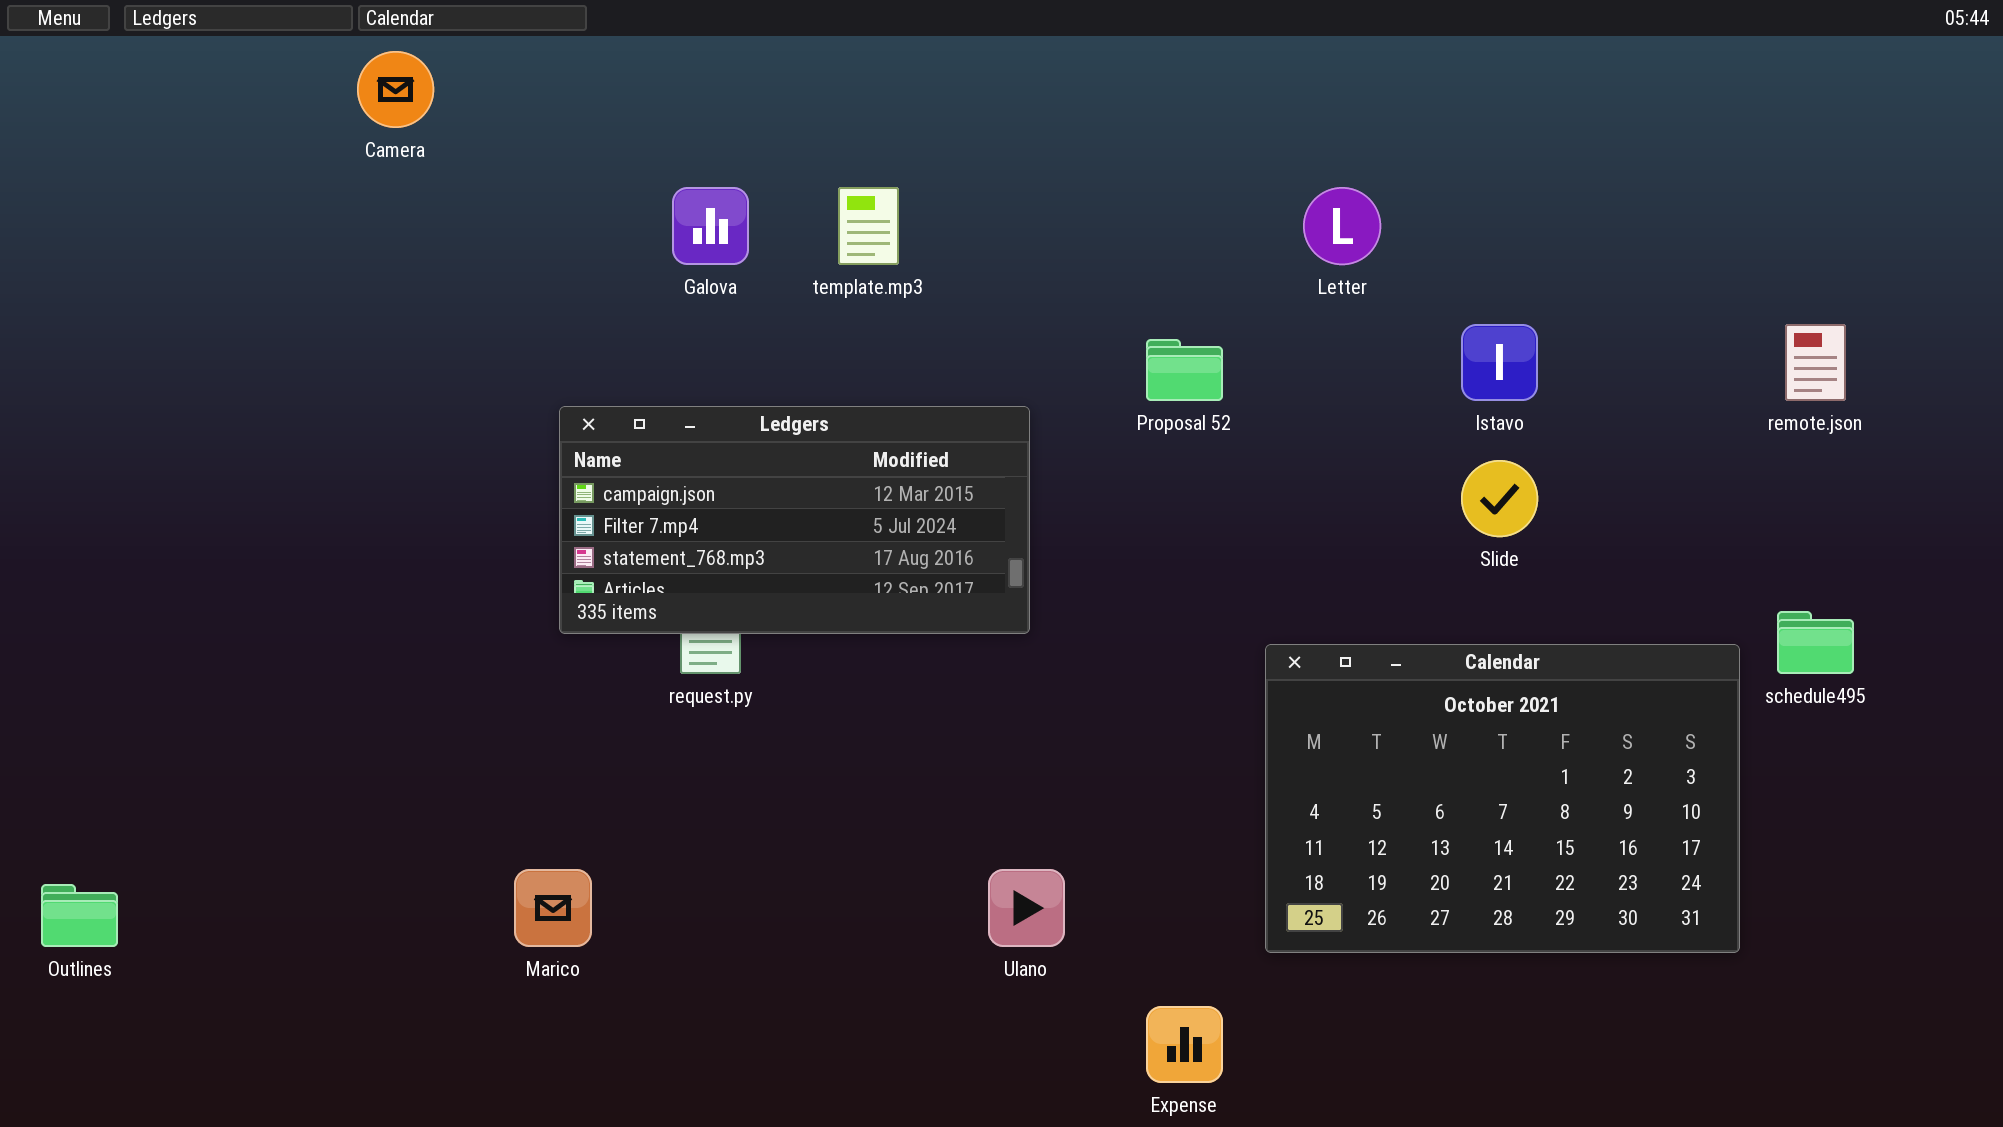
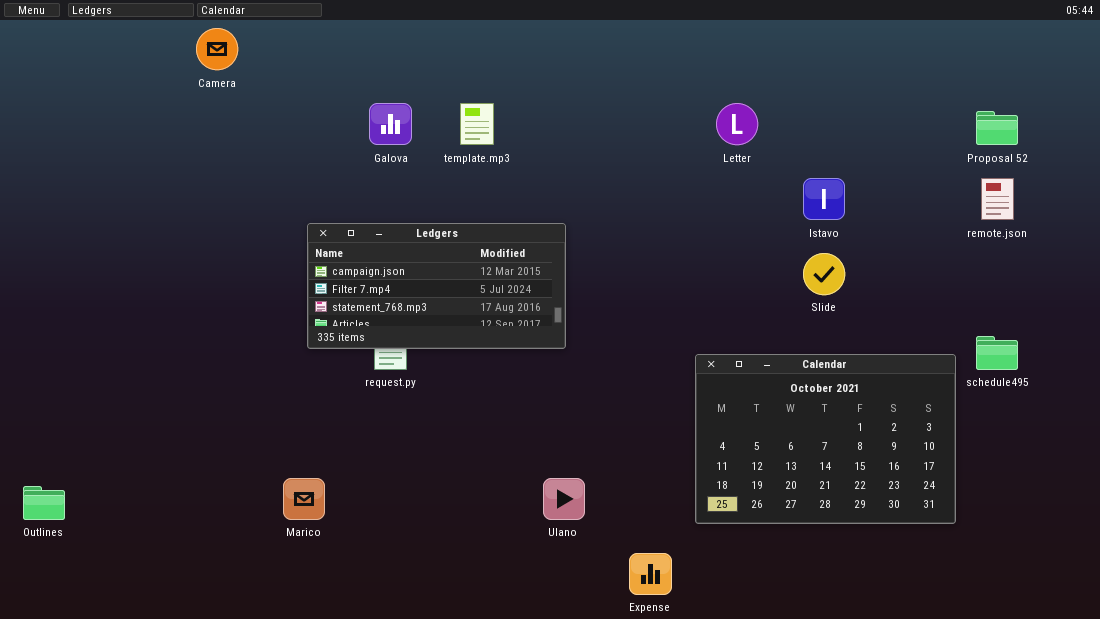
Proposal 52: [1146,339,1223,401] -> [976,111,1018,145], moved

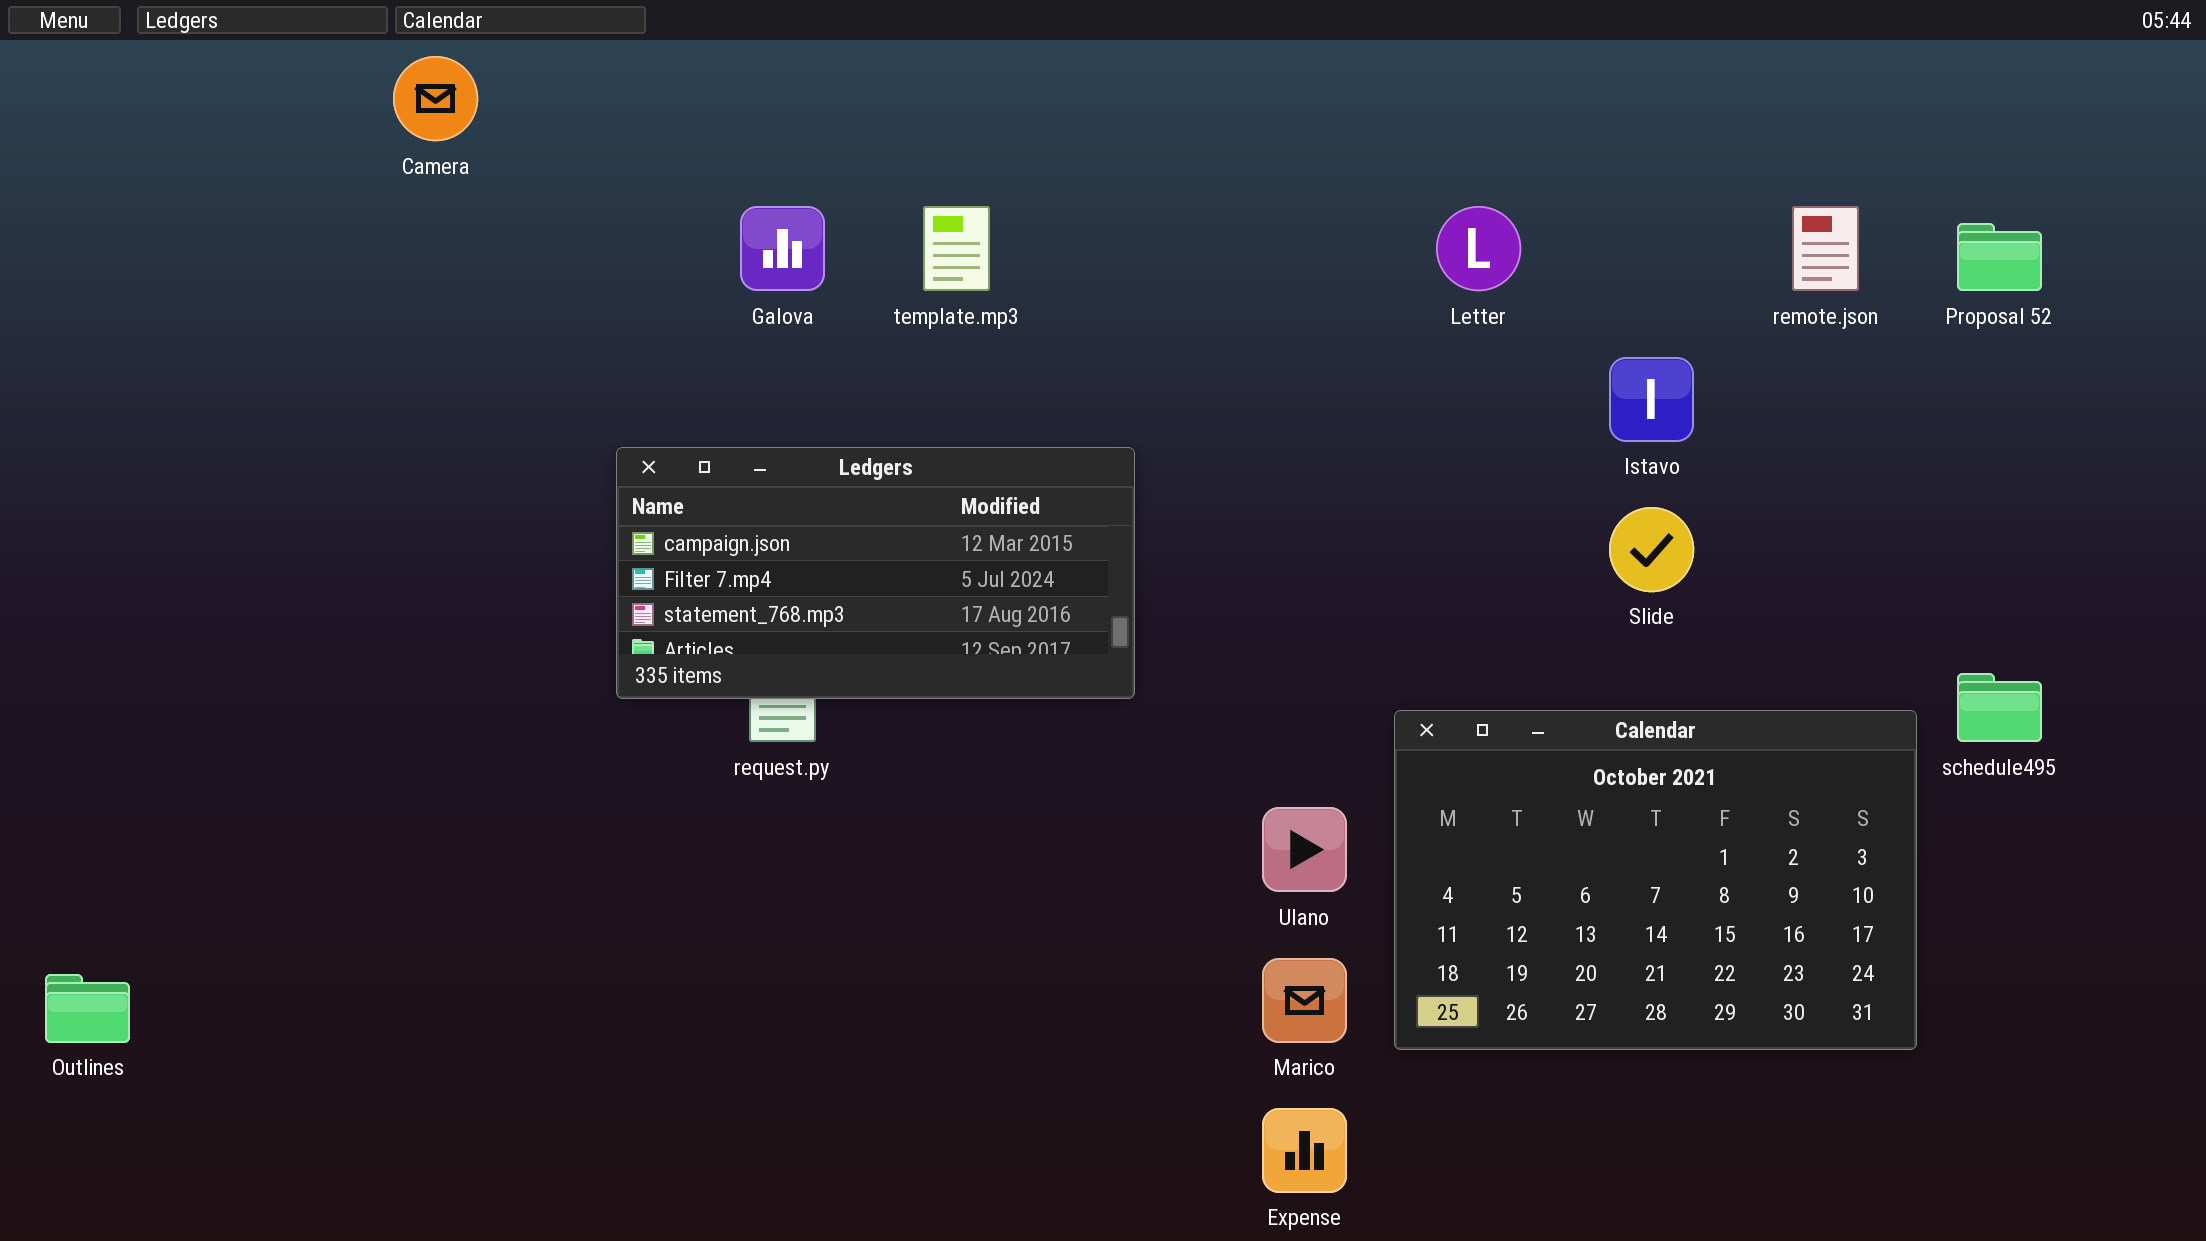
remote.json: [981,178,1014,220] -> [1792,206,1859,291], moved
Marico: [283,478,325,520] -> [1262,958,1347,1043], moved
Ulano: [543,478,585,520] -> [1262,807,1347,892], moved

